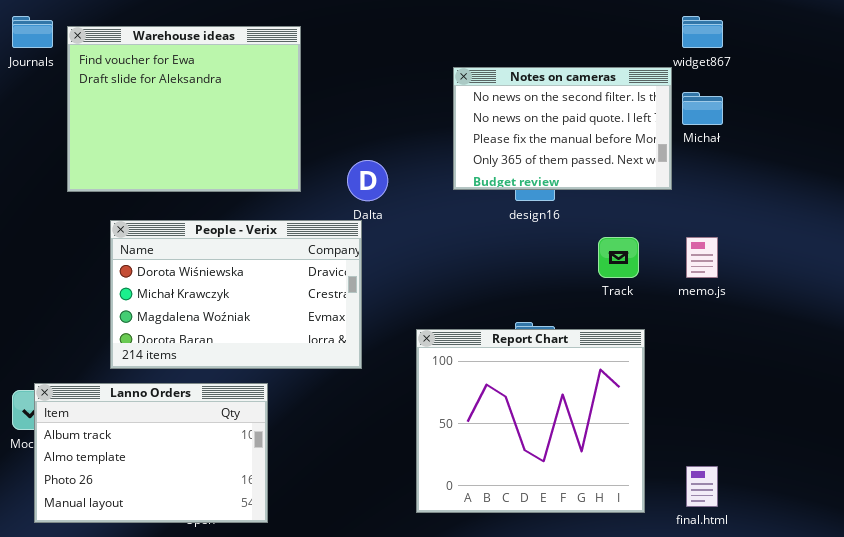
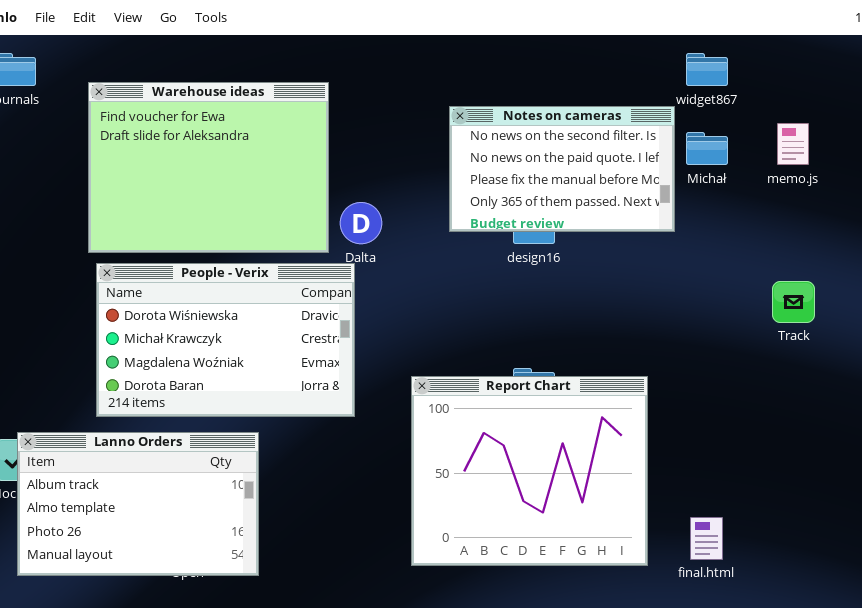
Warehouse ideas: [67,26,301,192] -> [88,82,329,253], moved
Track: [598,237,639,278] -> [772,281,815,323], moved
memo.js: [686,237,718,278] -> [777,123,809,165], moved

